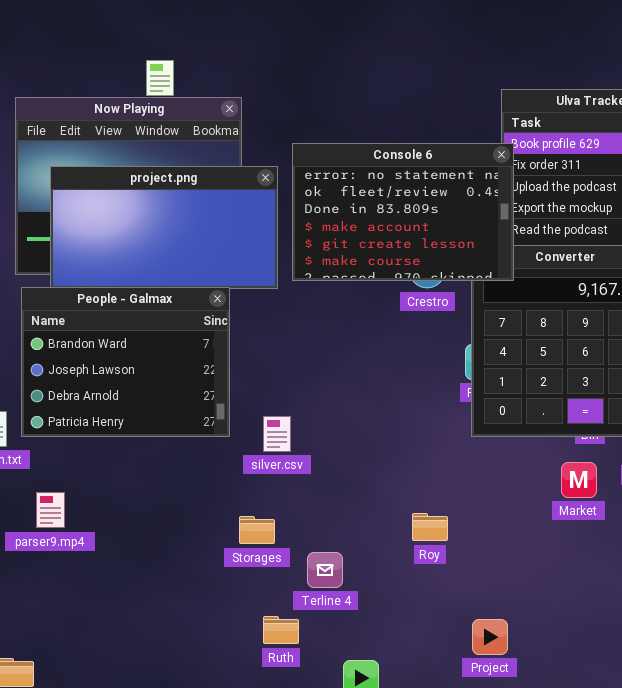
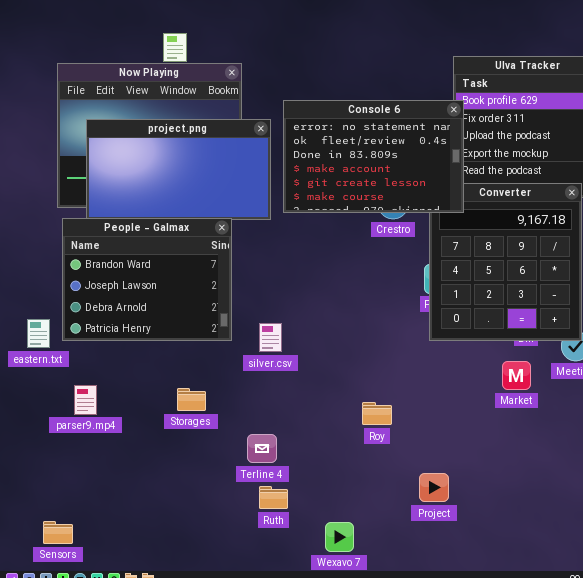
Roy: [412,513,448,541] -> [362,402,392,425], moved
Storages: [239,516,275,544] -> [177,388,206,411], moved
Terline 4: [307,552,343,588] -> [247,434,277,463], moved
Project: [472,619,508,655] -> [419,473,449,502], moved

